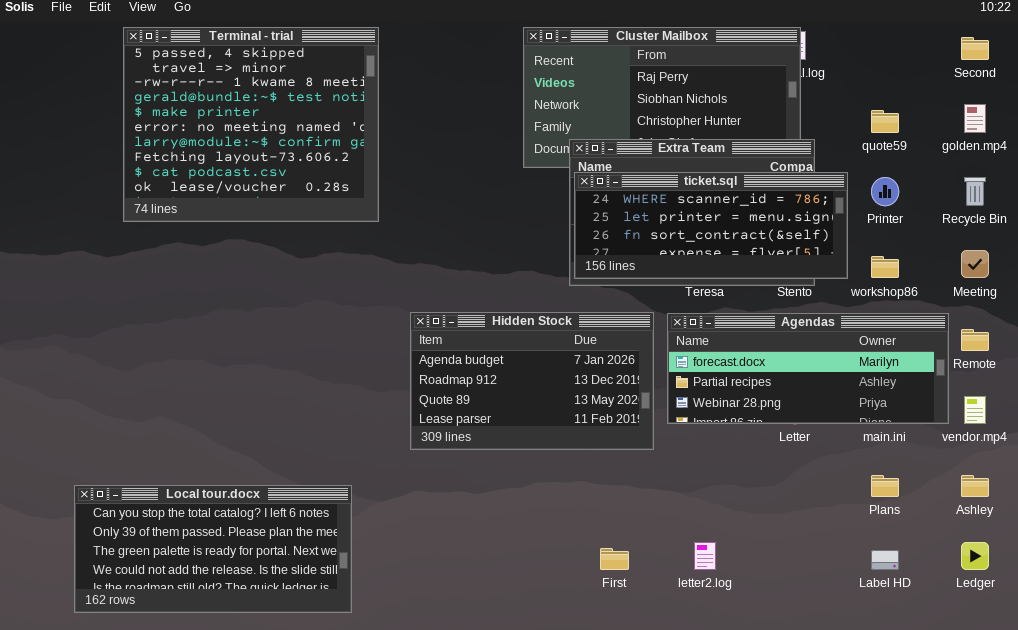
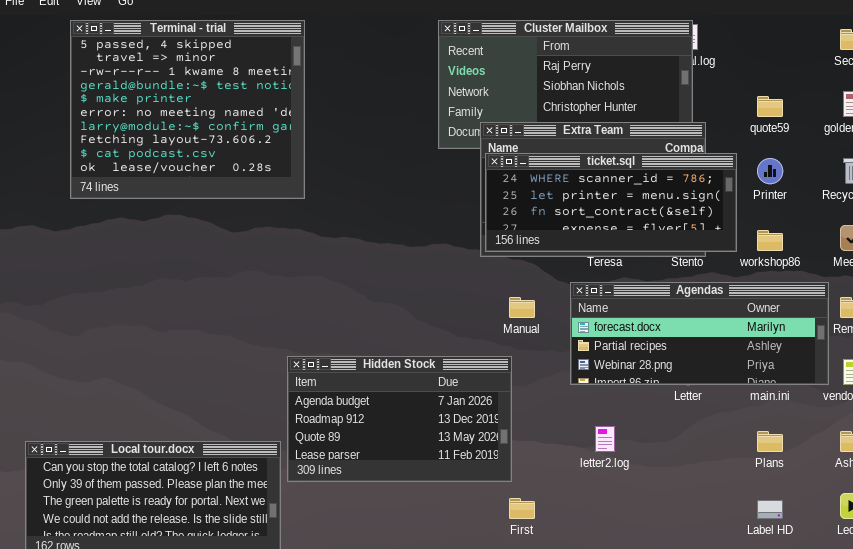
Hidden Stock: [410,312,654,450] -> [287,356,512,482], moved
letter2.log: [694,542,716,570] -> [595,426,615,452], moved

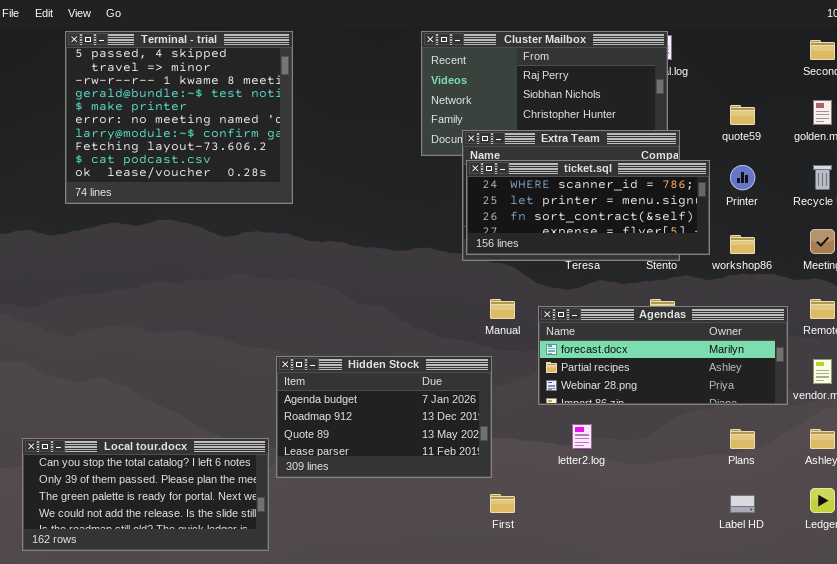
Agendas: [570,282,829,385] -> [538,306,788,405], moved

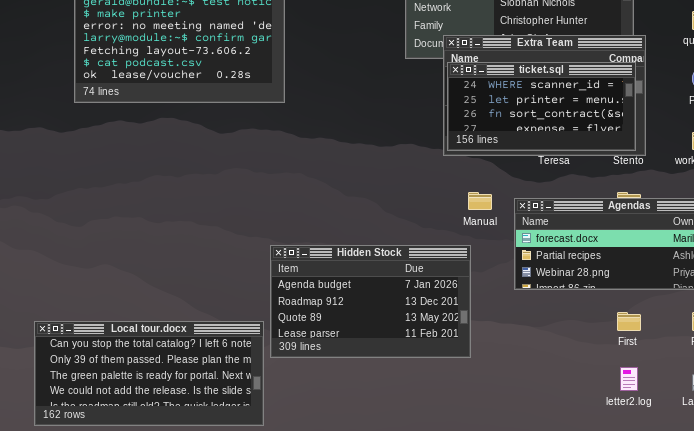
ticket.sql: [466,160,710,255] -> [447,62,636,151], resized
letter2.log: [572,424,592,449] -> [620,367,638,391], moved
First: [490,494,515,513] -> [617,312,641,331], moved

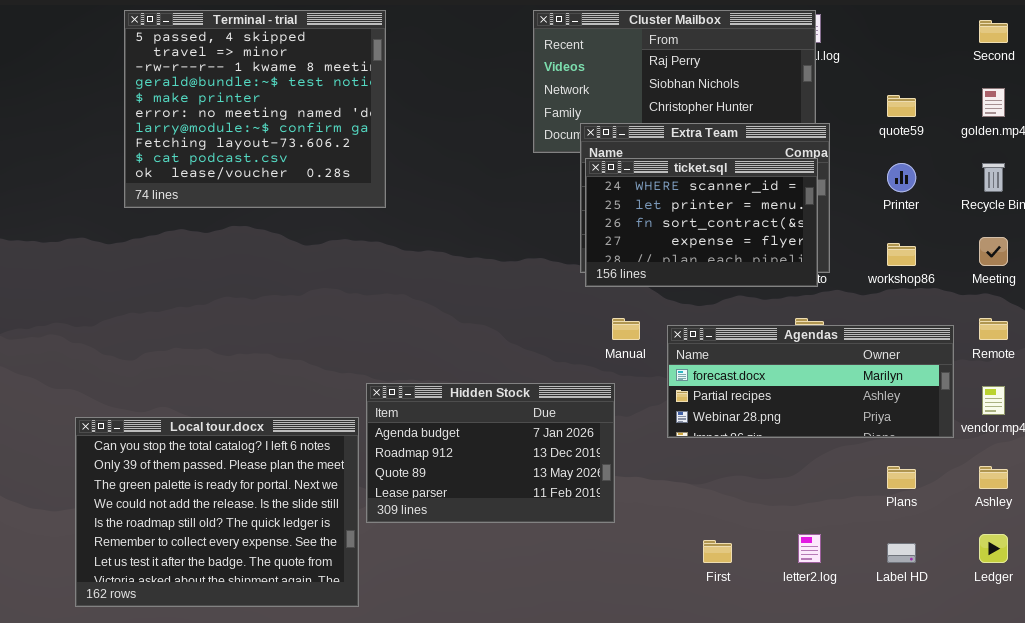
ticket.sql: [447,62,636,151] -> [585,158,818,287], resized
First: [617,312,641,331] -> [703,540,732,563], moved
Local tour.docx: [34,321,264,426] -> [75,417,359,607], resized

